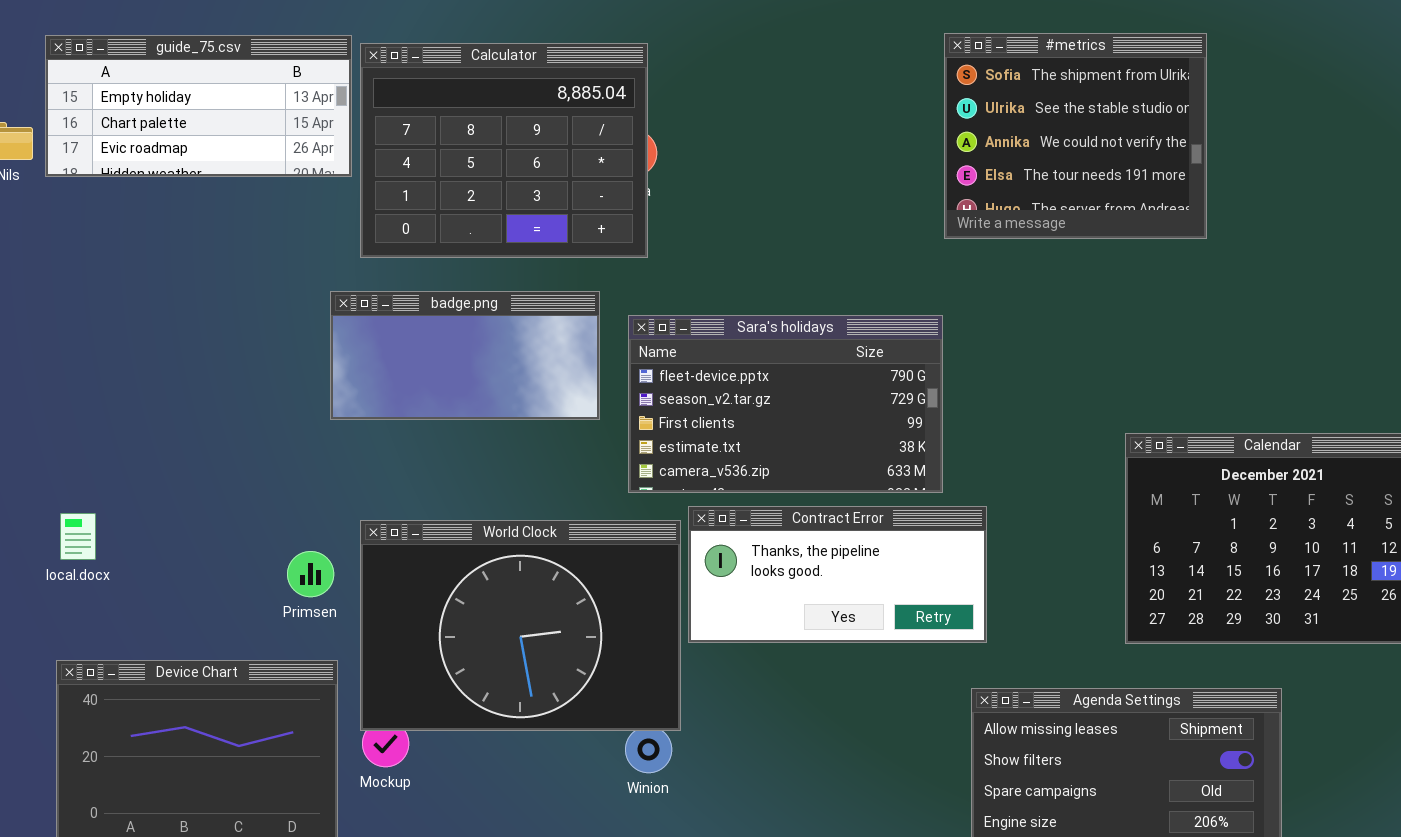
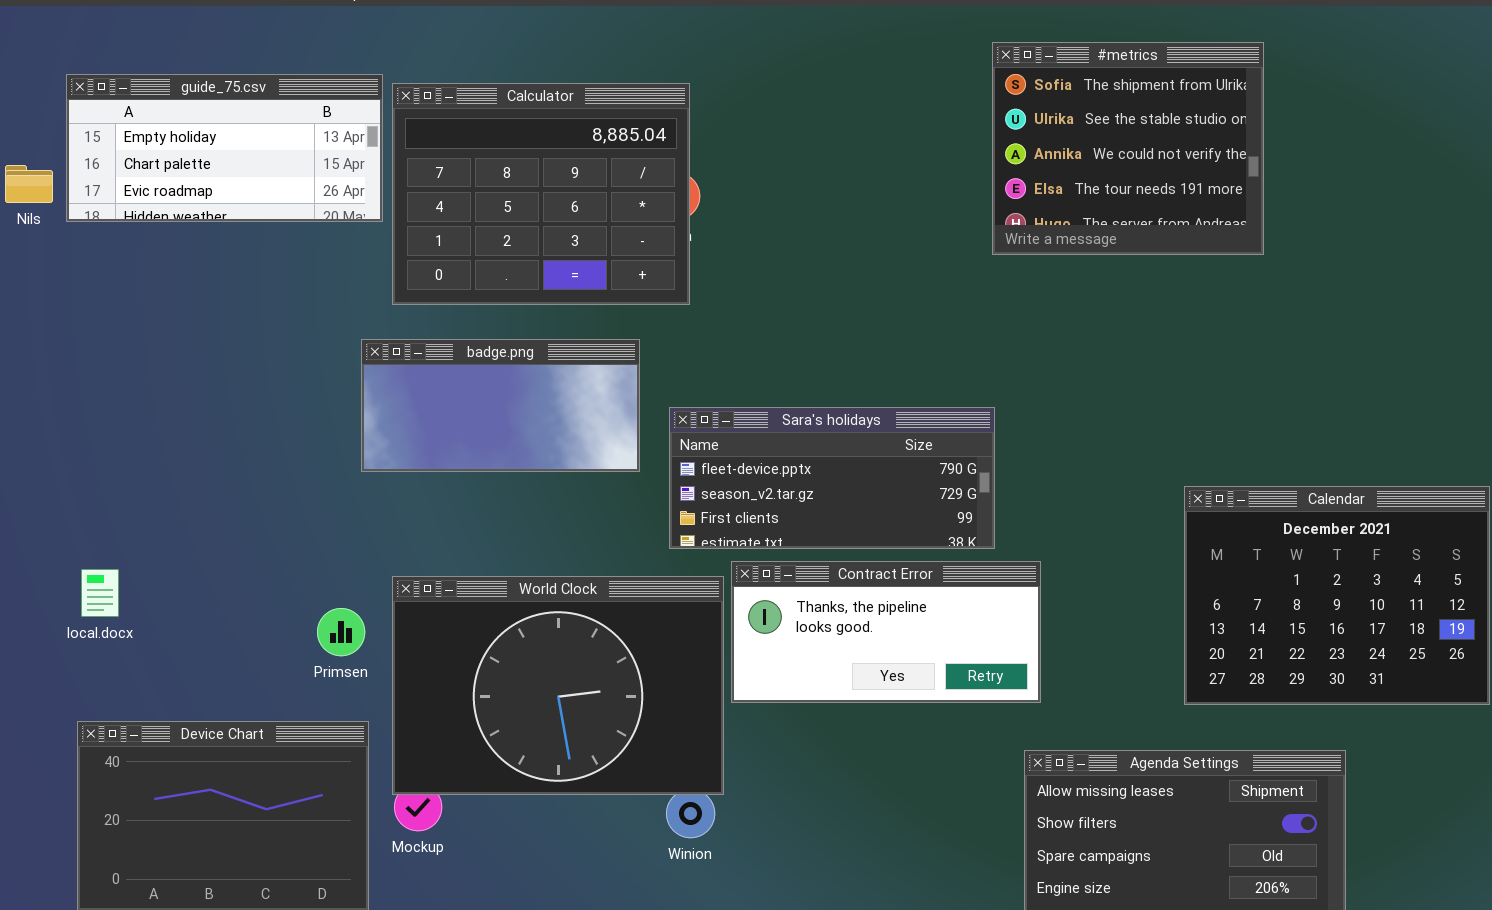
#metrics: [944,33,1207,239] -> [992,42,1264,255], moved
Sara's holidays: [628,315,943,493] -> [669,407,995,549], resized

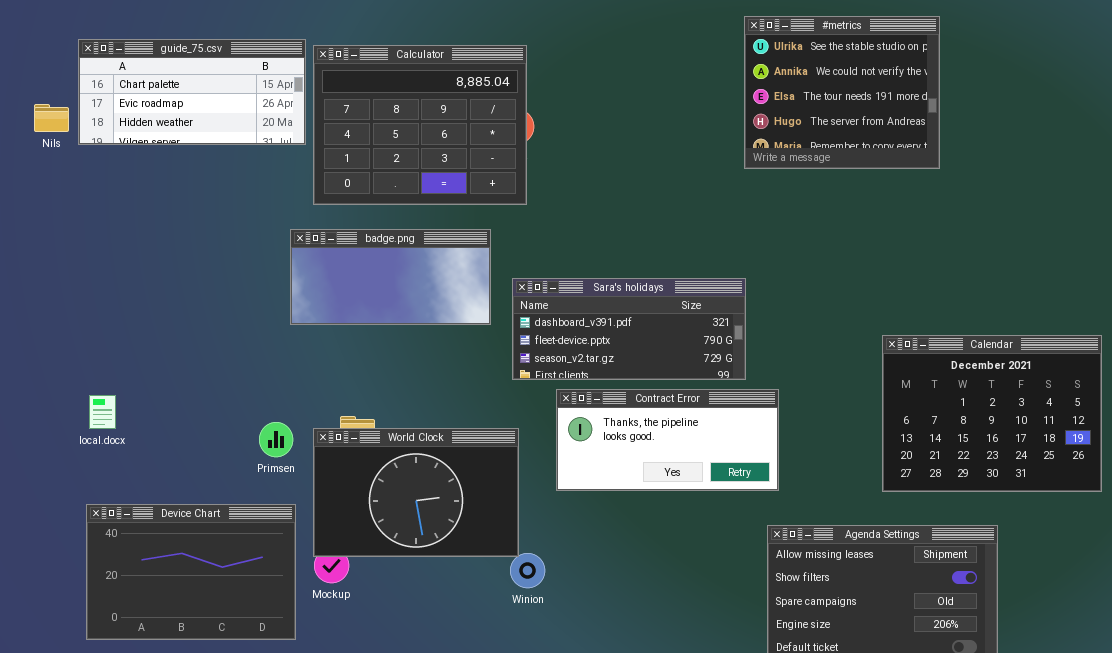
#metrics: [992,42,1264,255] -> [744,16,940,169], scrolled down 1 row
guide_75.csv: [66,74,383,222] -> [78,39,306,145], scrolled down 1 row
Sara's holidays: [669,407,995,549] -> [512,278,746,380], scrolled up 1 row
World Clock: [392,576,724,795] -> [313,428,519,557], resized

